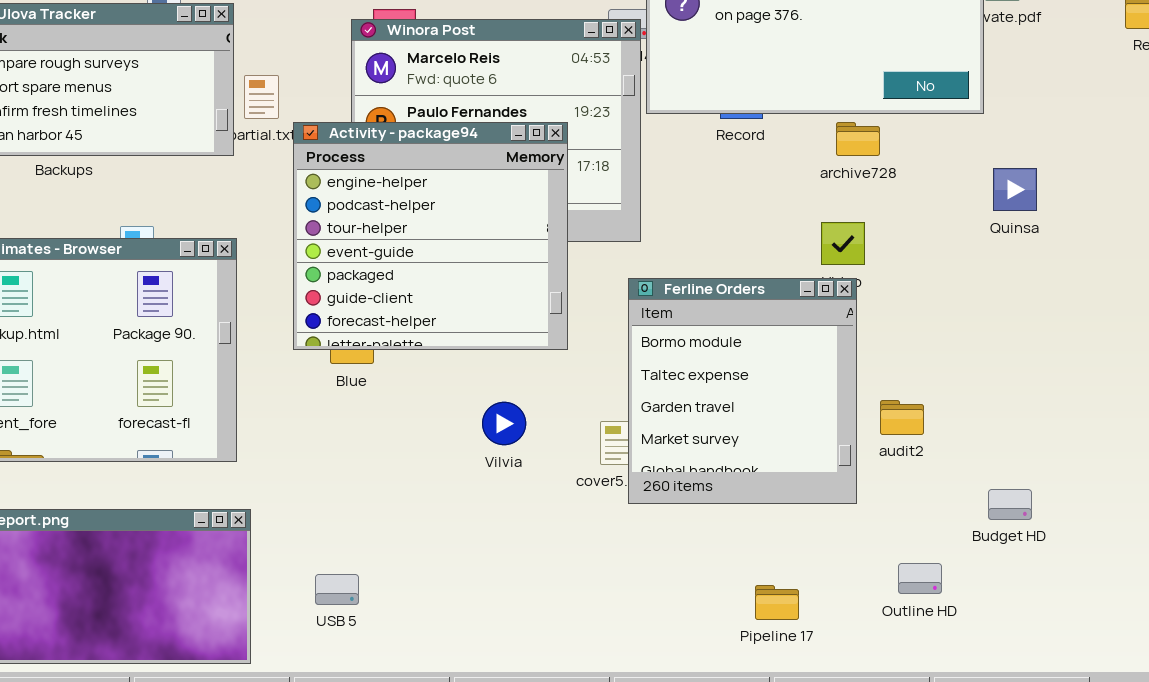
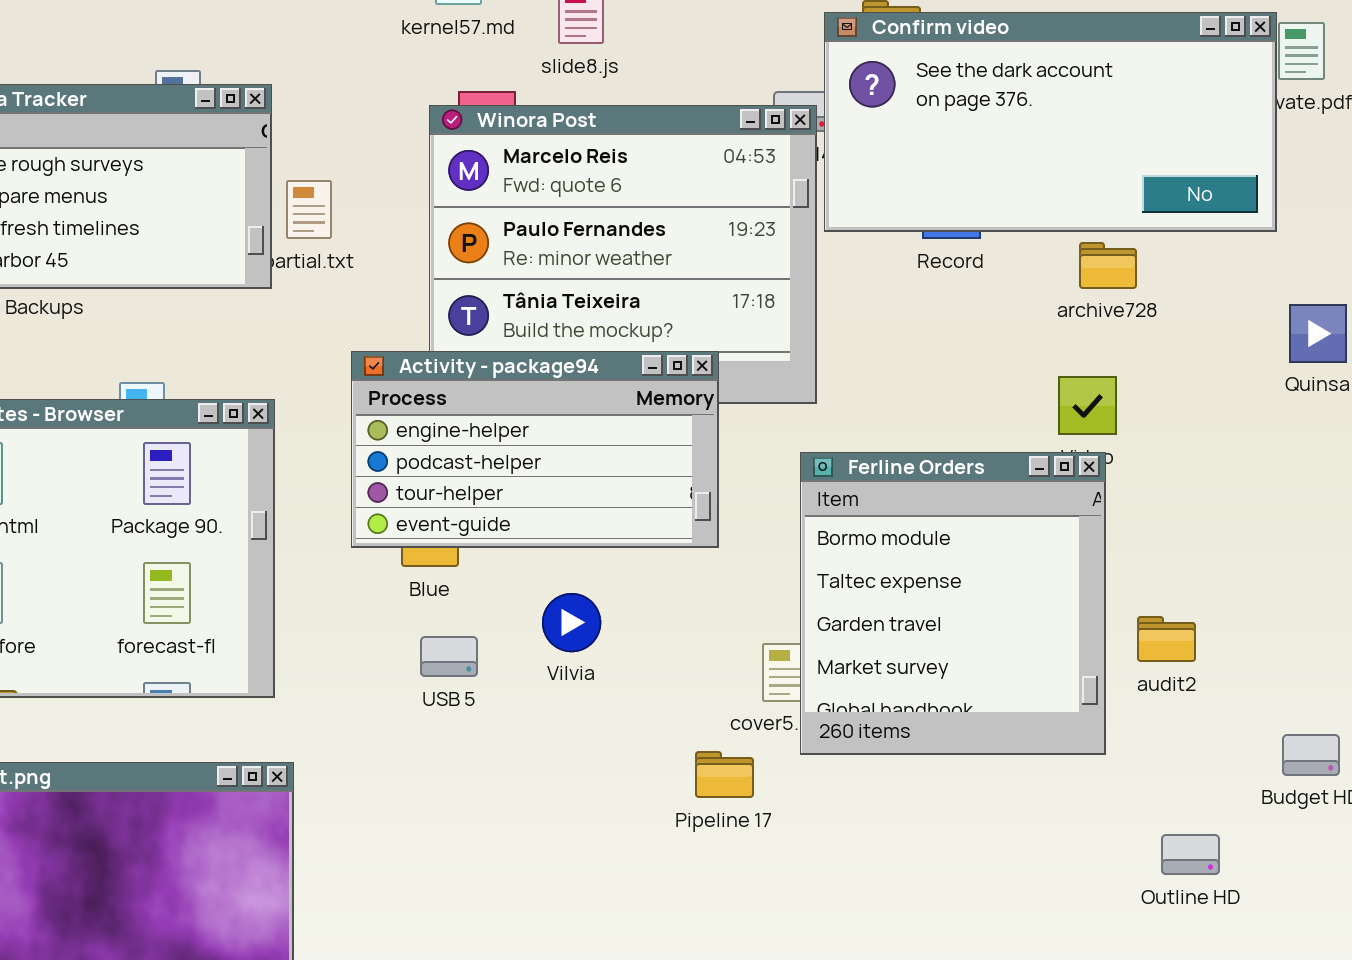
Activity - package94: [293,122,568,350] -> [351,351,719,548], resized
Vilvia: [482,402,526,445] -> [542,593,601,652], moved
USB 5: [315,574,359,605] -> [420,636,478,677], moved
Pipeline 17: [755,585,799,620] -> [695,751,754,798], moved

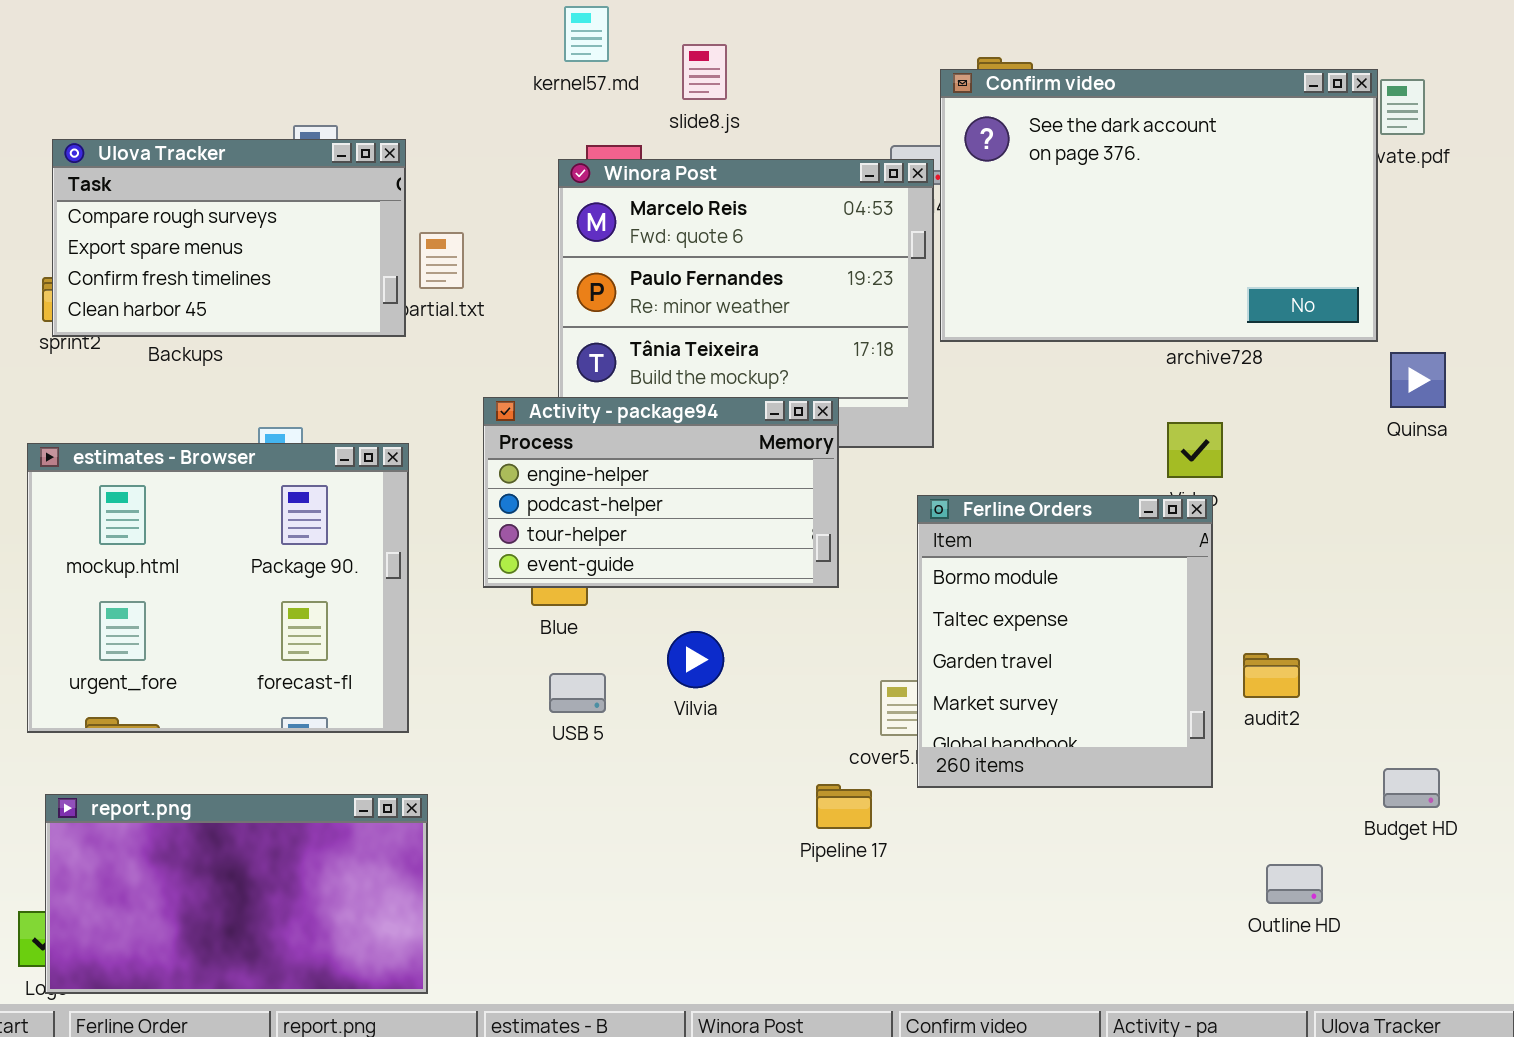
Confirm video: [824,12,1277,232] -> [940,69,1378,342], resized

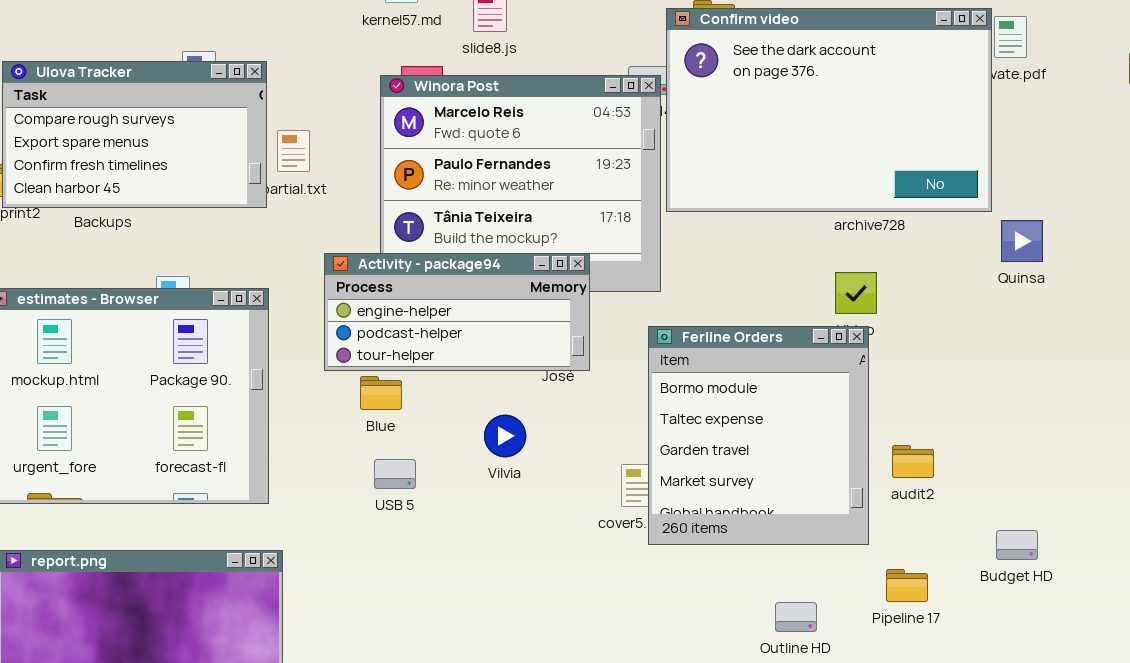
Activity - package94: [483,397,839,588] -> [324,253,590,371], resized
Vilvia: [667,631,724,688] -> [484,415,526,457], moved
Pipeline 17: [816,784,872,829] -> [886,569,928,602], moved
Outline HD: [1266,864,1323,904] -> [775,602,817,632], moved

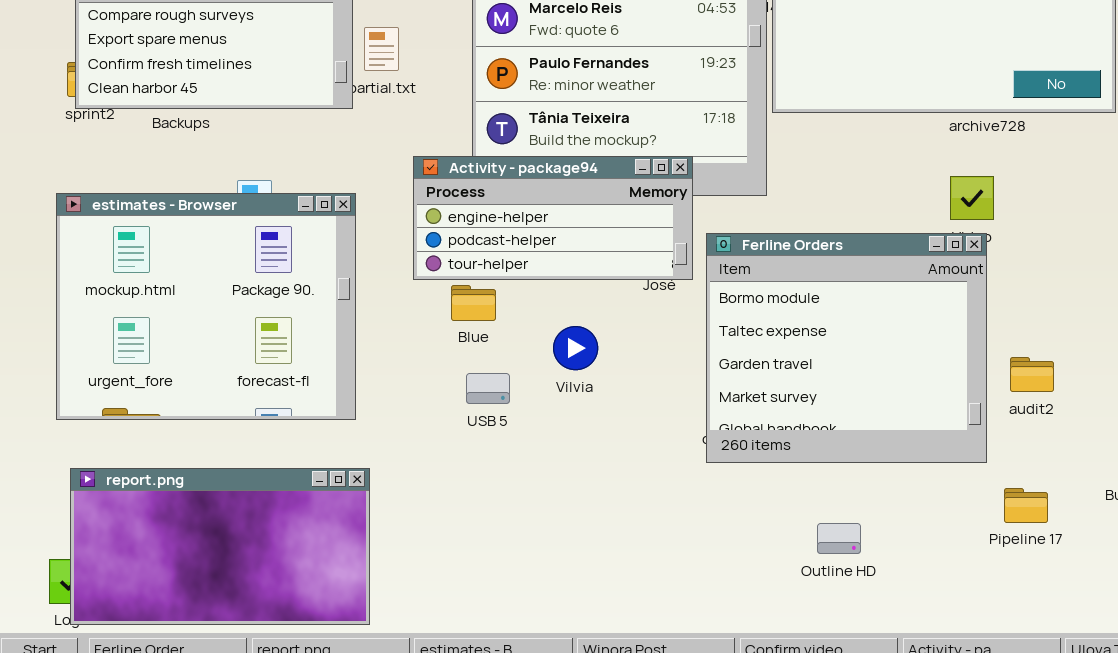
Ferline Orders: [648,326,869,545] -> [706,233,987,463], resized
Vilvia: [484,415,526,457] -> [553,326,598,370], moved
Outline HD: [775,602,817,632] -> [817,523,861,554], moved

